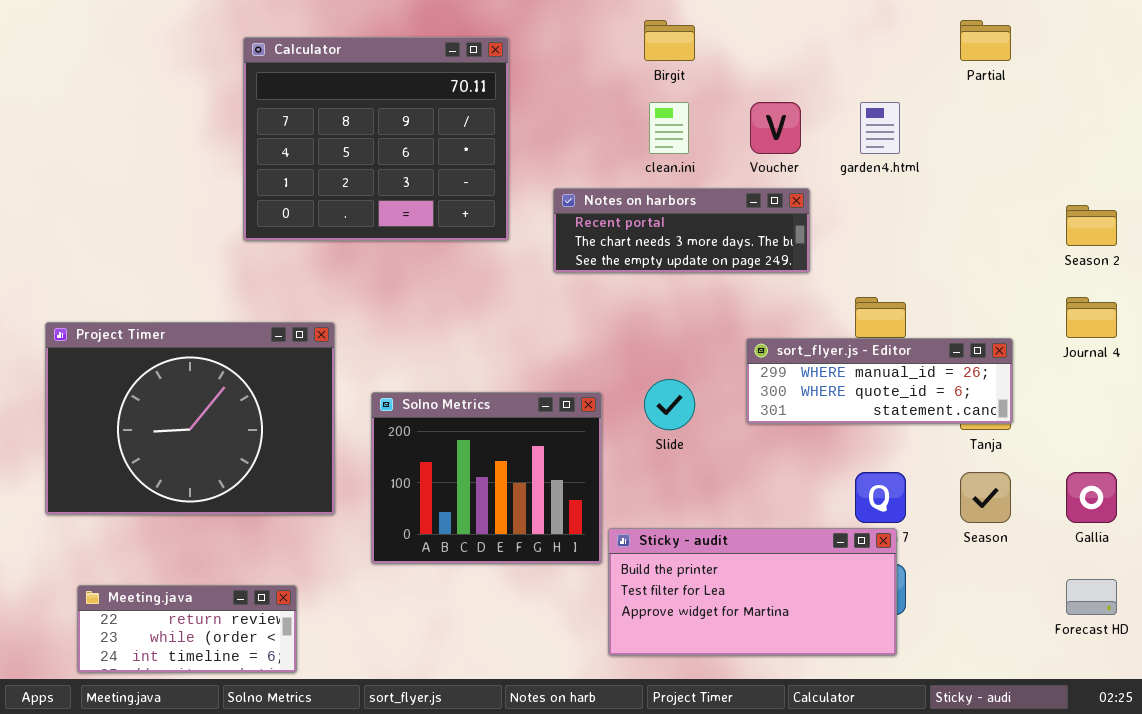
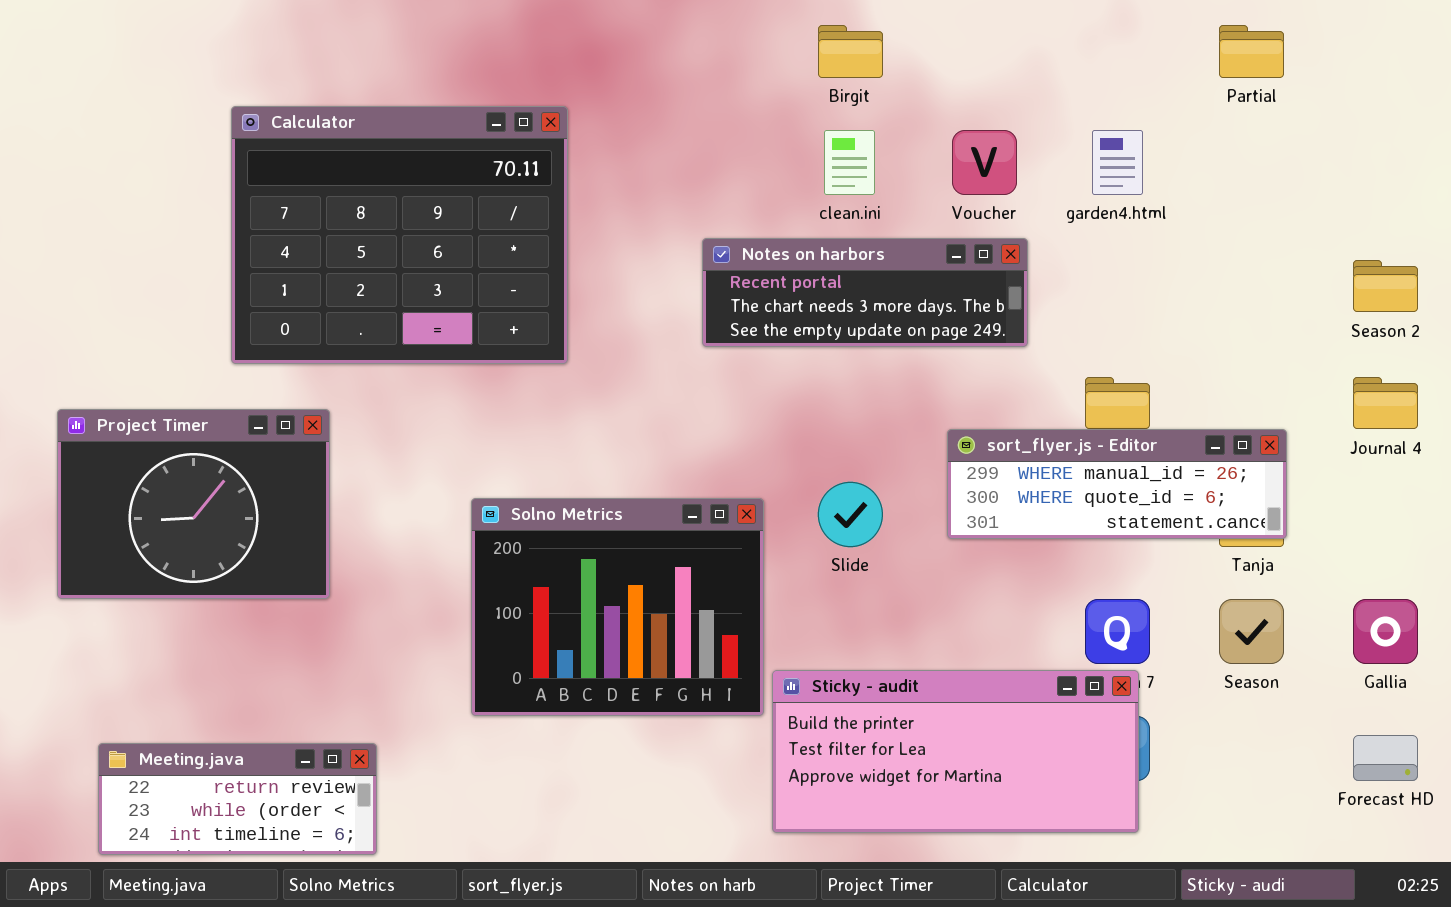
Calculator: [243,37,509,241] -> [231,106,568,364], moved
Project Timer: [45,322,335,515] -> [57,409,330,599], resized

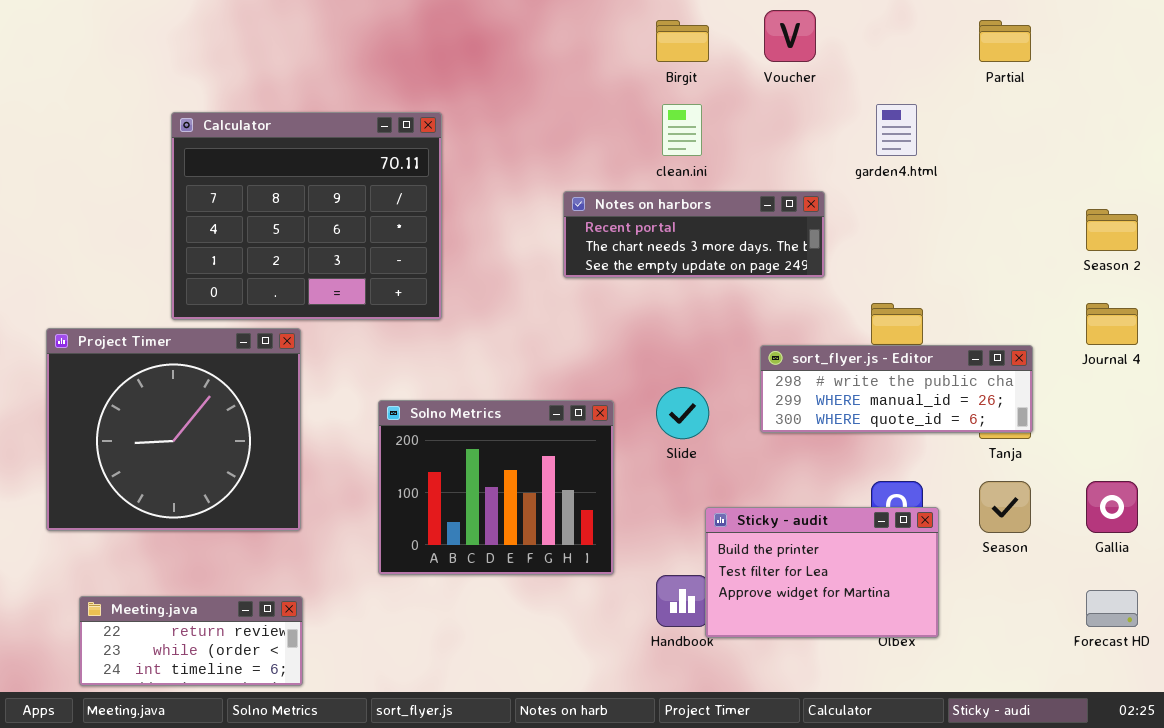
Calculator: [231,106,568,364] -> [171,112,442,320], moved
Voucher: [952,130,1017,195] -> [764,10,816,62], moved
Project Timer: [57,409,330,599] -> [46,328,301,531], resized
sort_flyer.js - Editor: [947,429,1287,539] -> [760,345,1033,433], scrolled up 1 row
Sticky - audit: [772,670,1139,833] -> [705,507,939,638], moved, resized

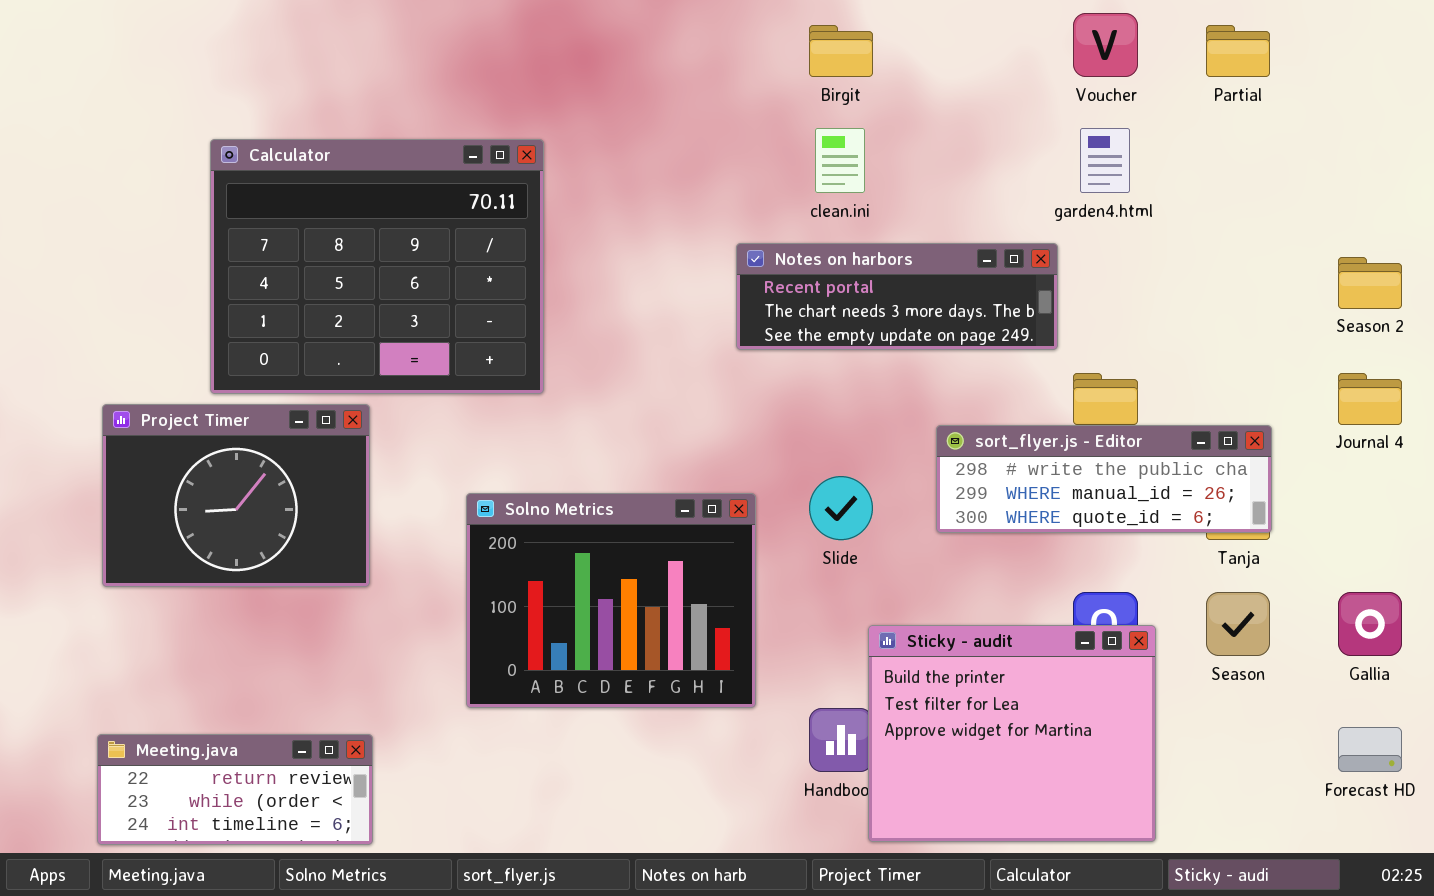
Voucher: [764,10,816,62] -> [1073,13,1138,77], moved
Notes on harbors: [563,191,825,278] -> [736,243,1058,350], moved
Project Timer: [46,328,301,531] -> [102,404,370,587], resized
Sticky - audit: [705,507,939,638] -> [868,625,1156,842], resized

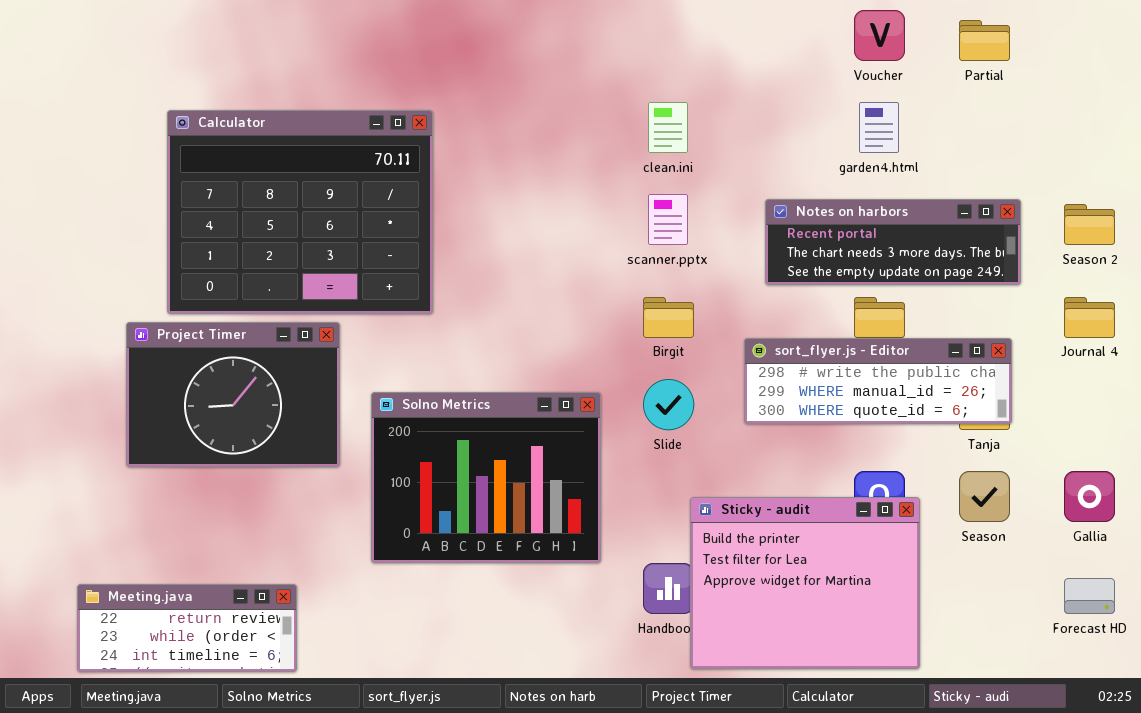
Birgit: [809,25,873,77] -> [643,297,694,338], moved
Notes on harbors: [736,243,1058,350] -> [765,199,1021,285], moved
Project Timer: [102,404,370,587] -> [126,322,340,467], moved

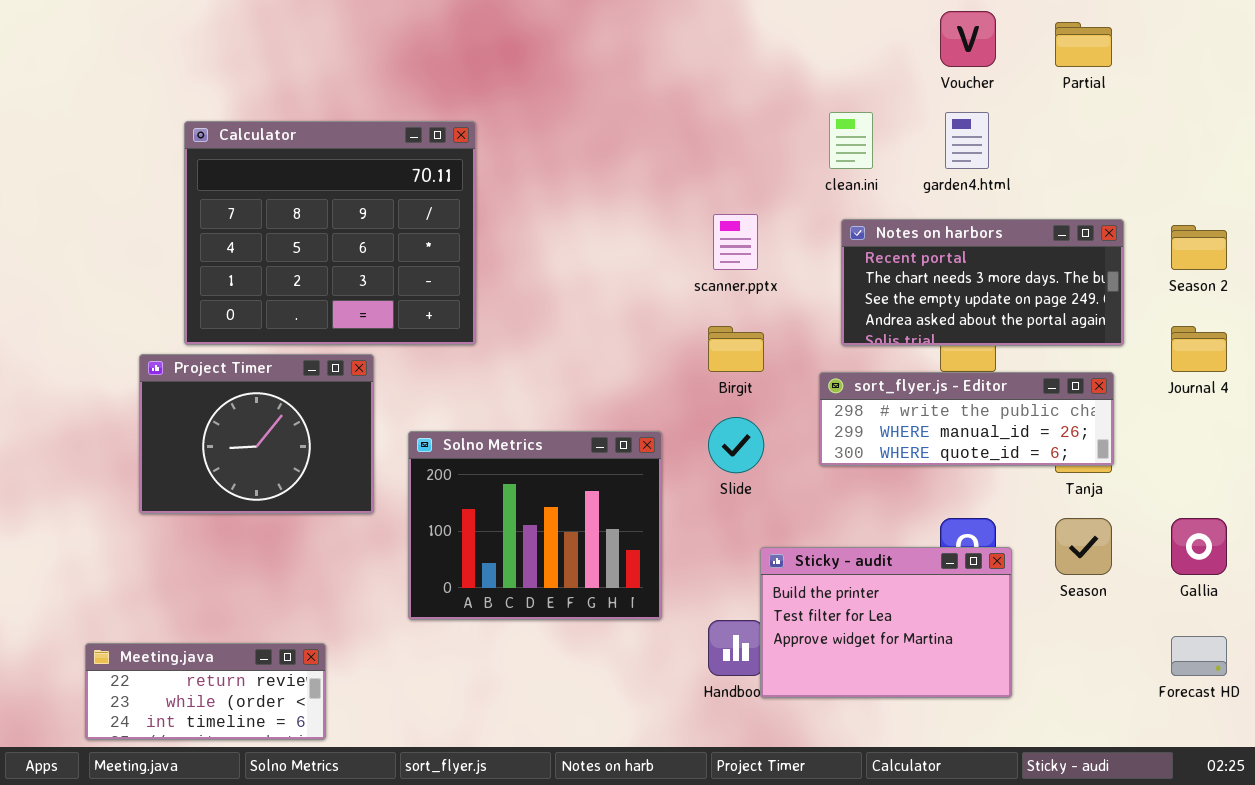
clean.ini: [648,102,688,153] -> [829,112,873,169], moved
Notes on harbors: [765,199,1021,285] -> [841,219,1124,346], resized
Sticky - audit: [690,497,920,669] -> [760,547,1012,698], resized

